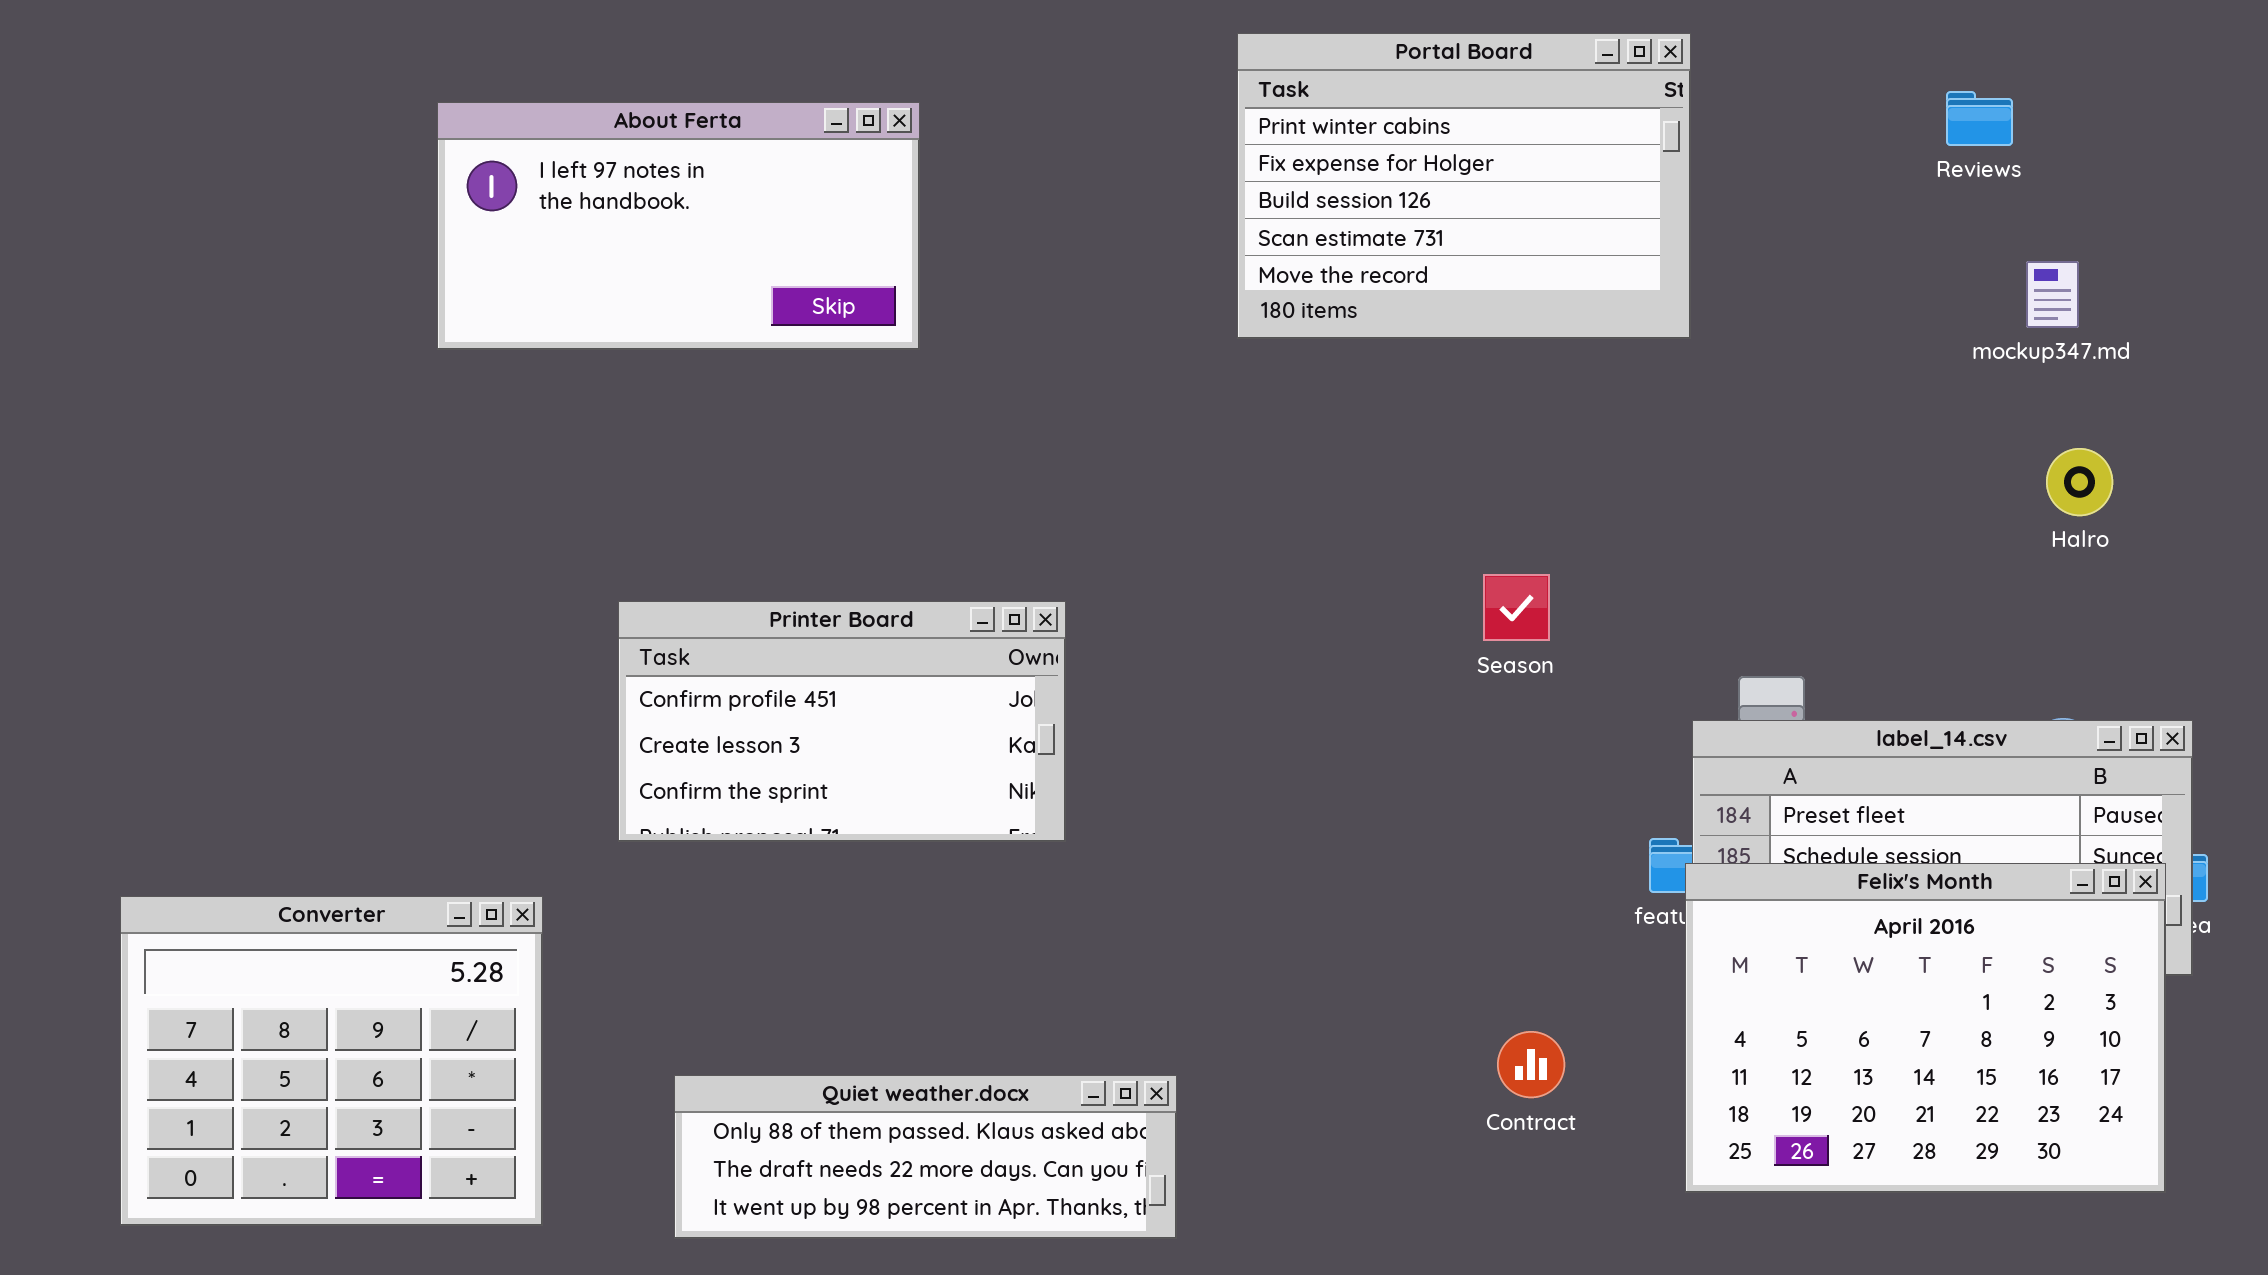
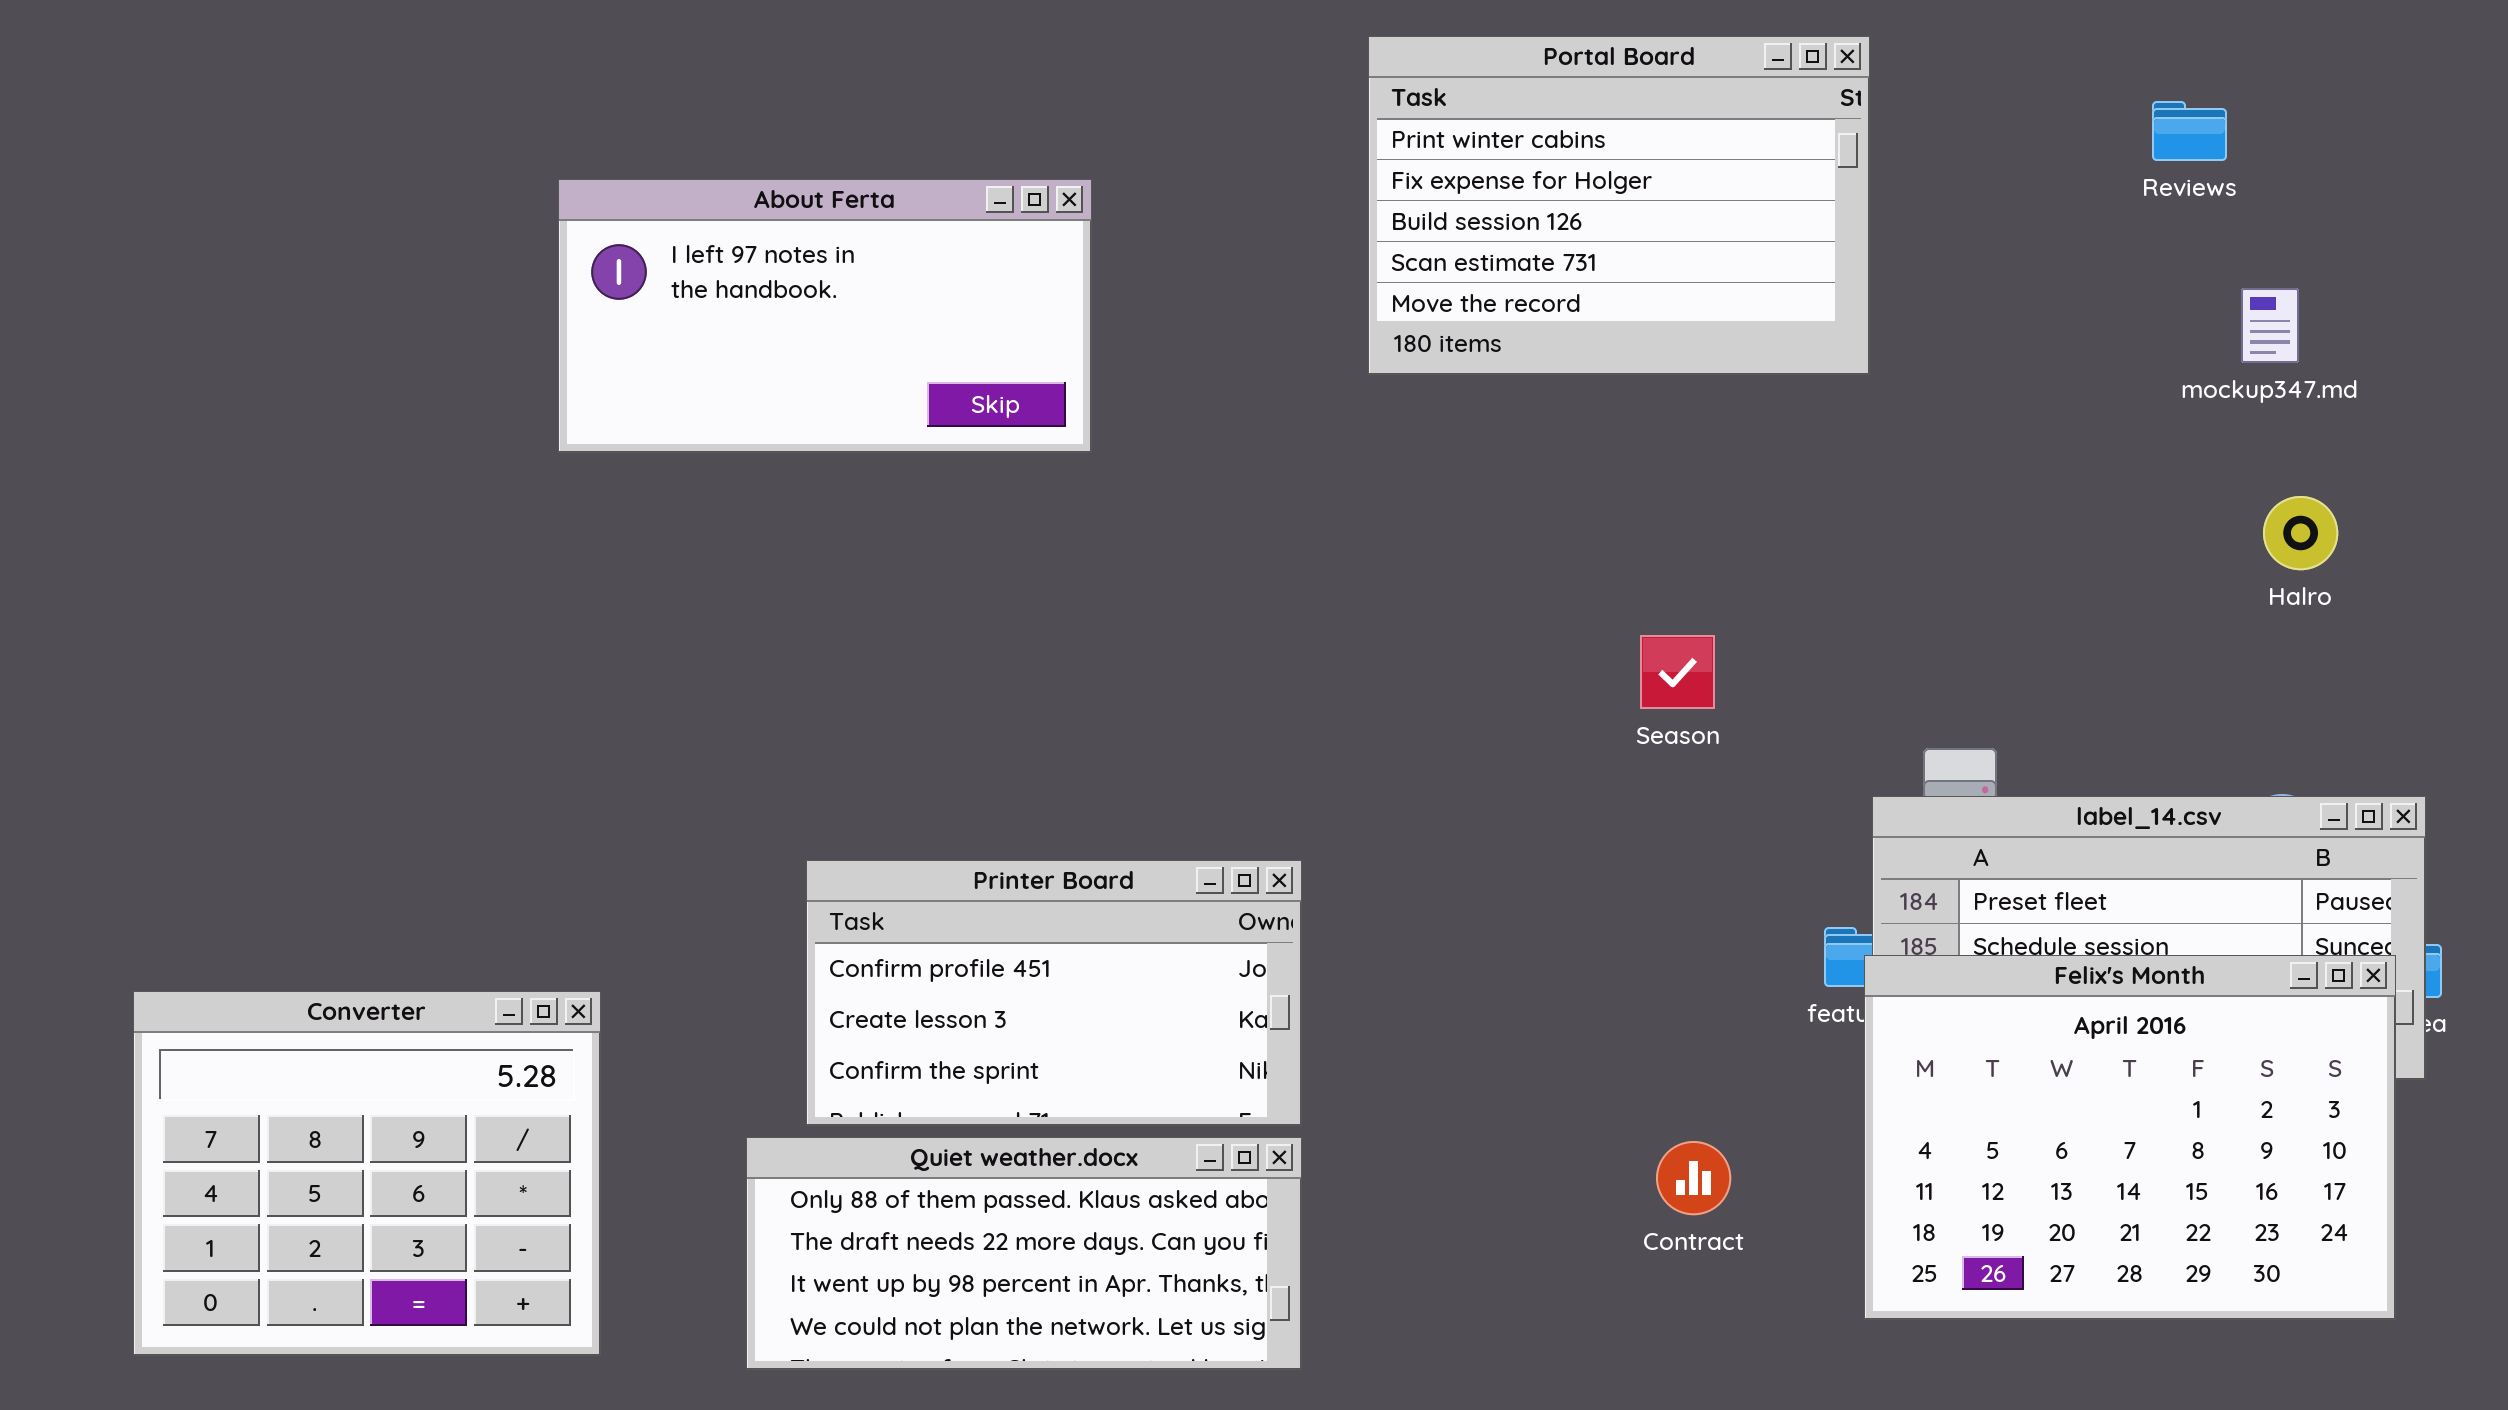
About Ferta: [437,102,920,350] -> [558,179,1092,453], moved
Printer Board: [618,601,1066,842] -> [806,860,1302,1126], moved
Quiet weather.docx: [674,1075,1177,1239] -> [746,1137,1302,1370], resized

